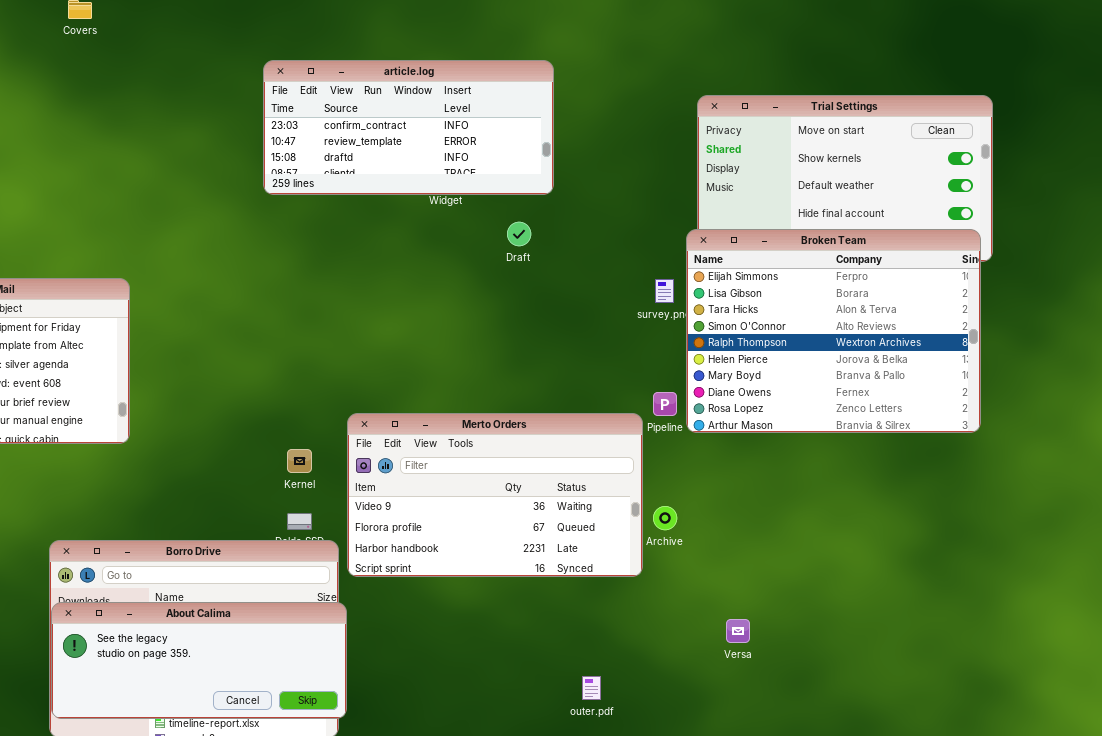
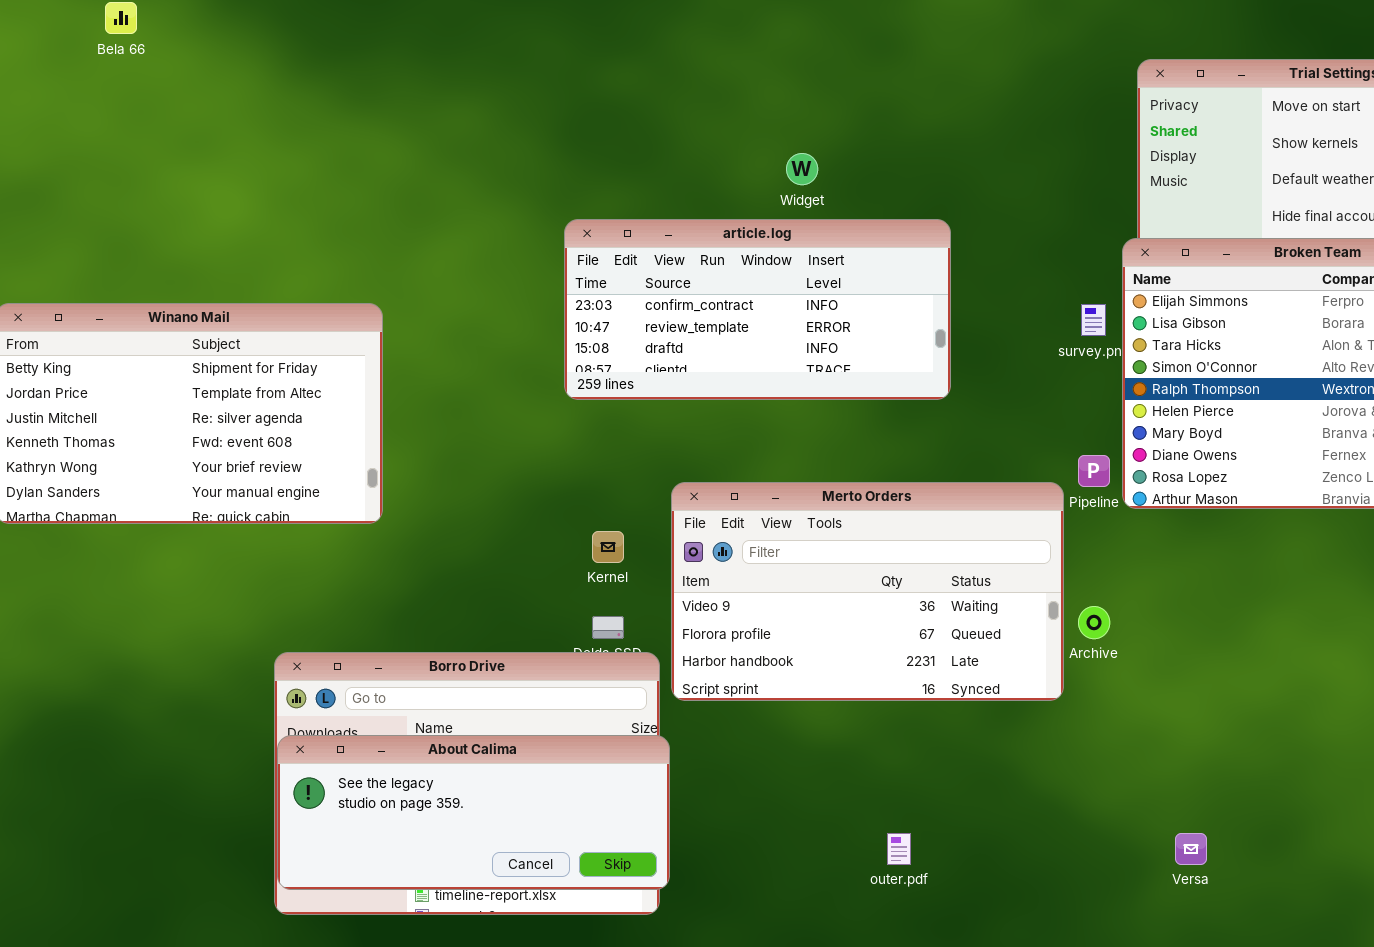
article.log: [263,60,554,195] -> [564,219,951,400], moved
Versa: [726,619,750,643] -> [1175,833,1207,865], moved
outer.pdf: [582,676,601,700] -> [887,833,911,865], moved

